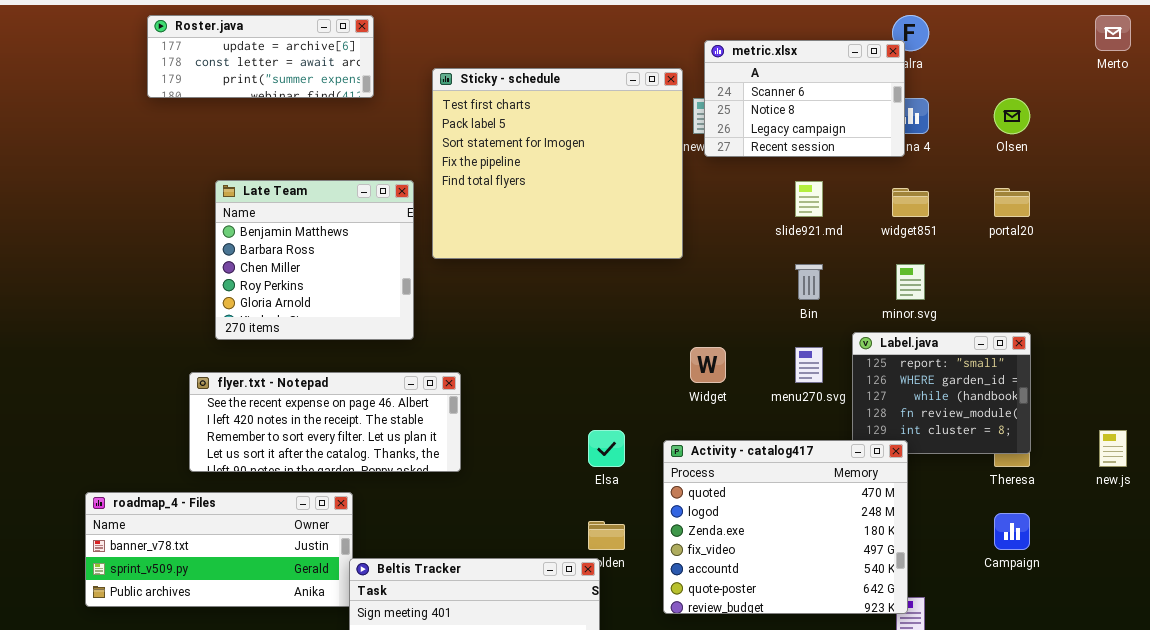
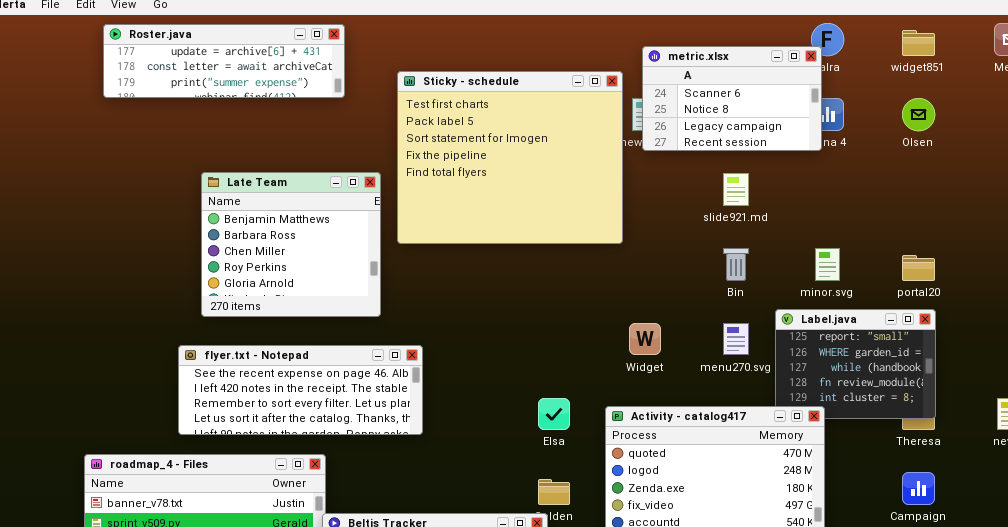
Roster.java: [147,15,374,98] -> [103,24,345,98], resized
widget851: [892,188,929,217] -> [902,30,935,56], moved
portal20: [994,188,1030,217] -> [902,255,935,281], moved

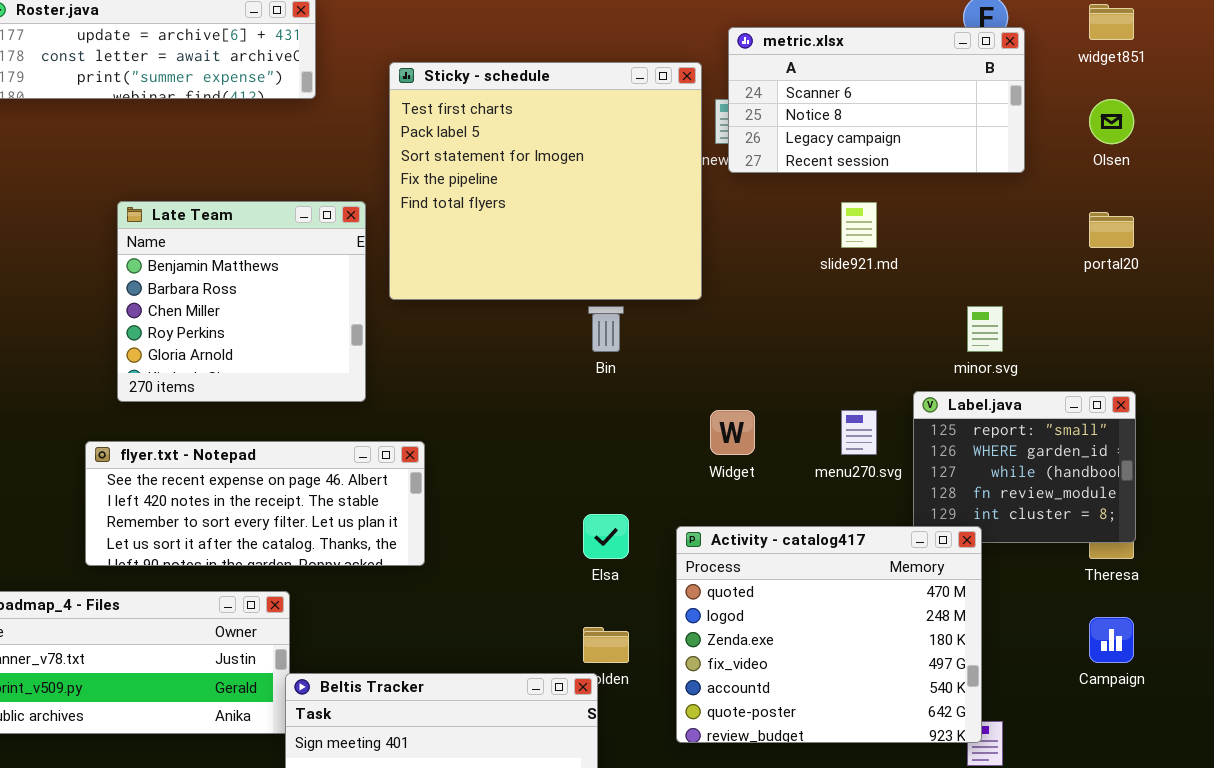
metric.xlsx: [642,46,822,151] -> [728,27,1025,173], resized
Bin: [723,248,749,281] -> [588,306,624,352], moved
portal20: [902,255,935,281] -> [1089,212,1134,248], moved

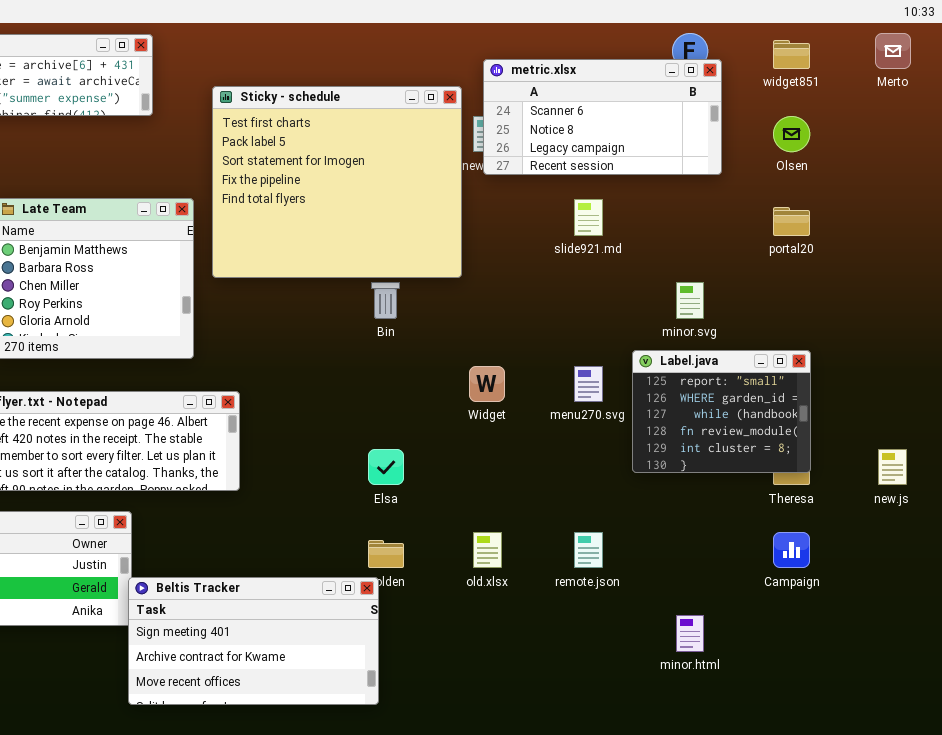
Activity - catalog417: [676,526,982,743] -> none, closed

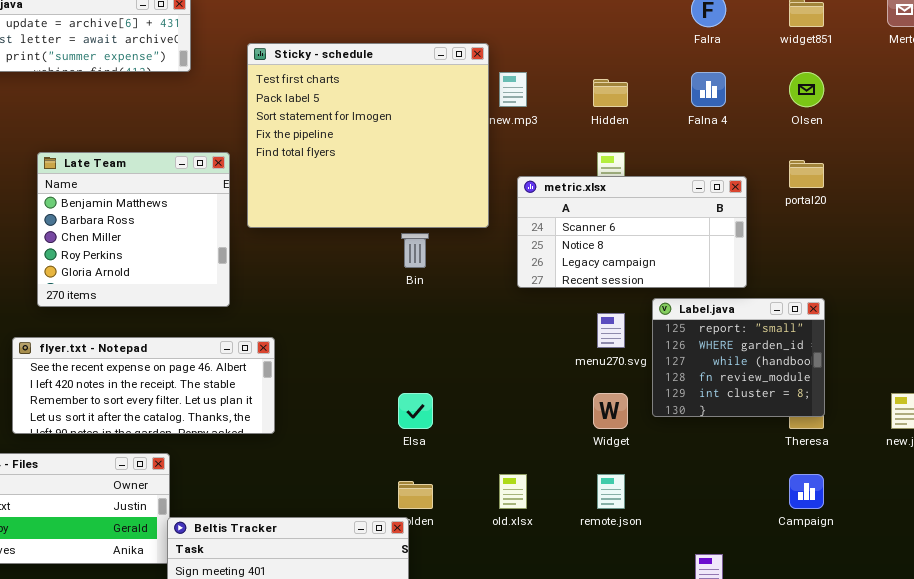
metric.xlsx: [483,59,722,175] -> [517,176,747,288], moved
Widget: [469,366,505,402] -> [593,393,628,429], moved

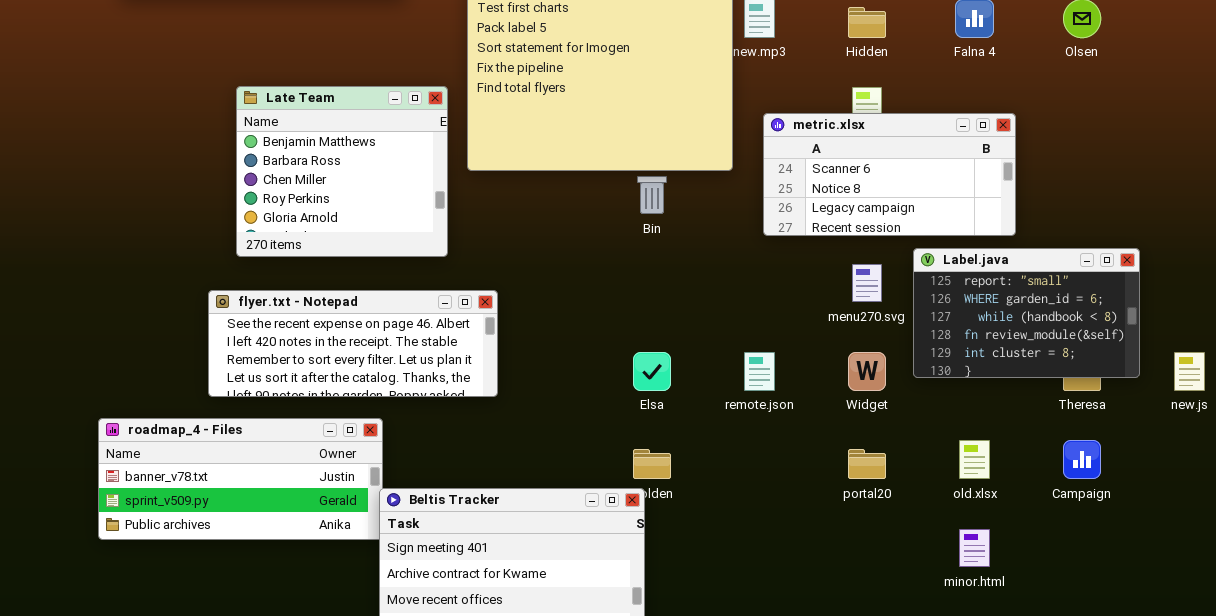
portal20: [789,160,824,188] -> [848,449,886,479], moved
Label.java: [652,298,825,417] -> [913,248,1140,378], resized
old.xlsx: [499,474,527,509] -> [959,440,990,479], moved
remote.json: [597,474,625,509] -> [744,352,775,391], moved

